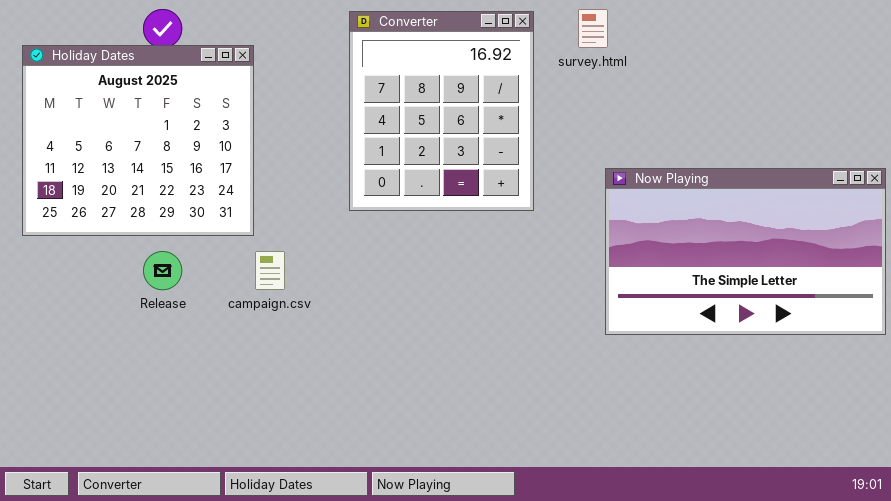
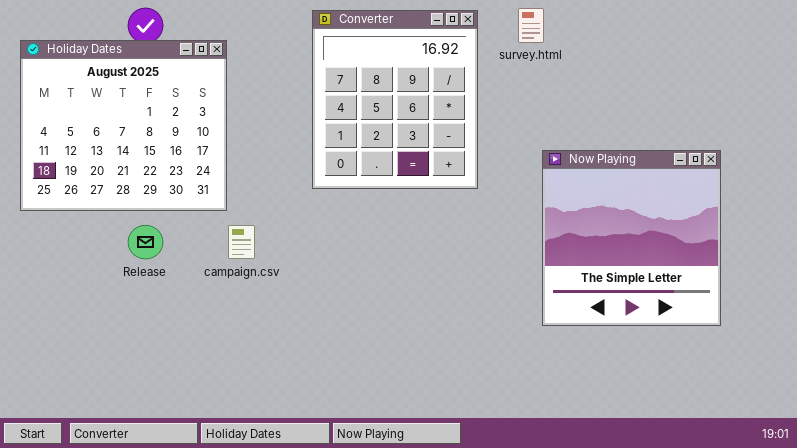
Now Playing: [605,168,886,335] -> [542,150,721,326], resized

